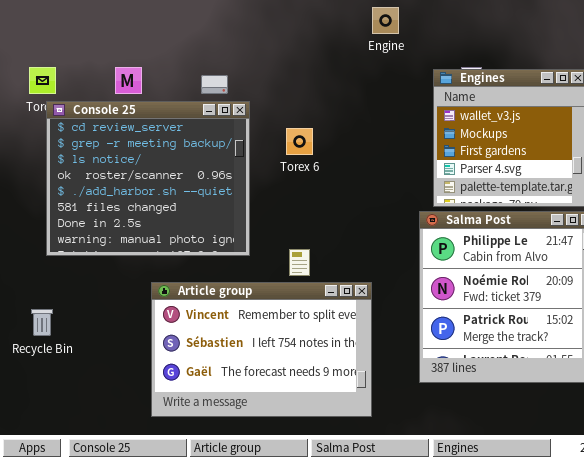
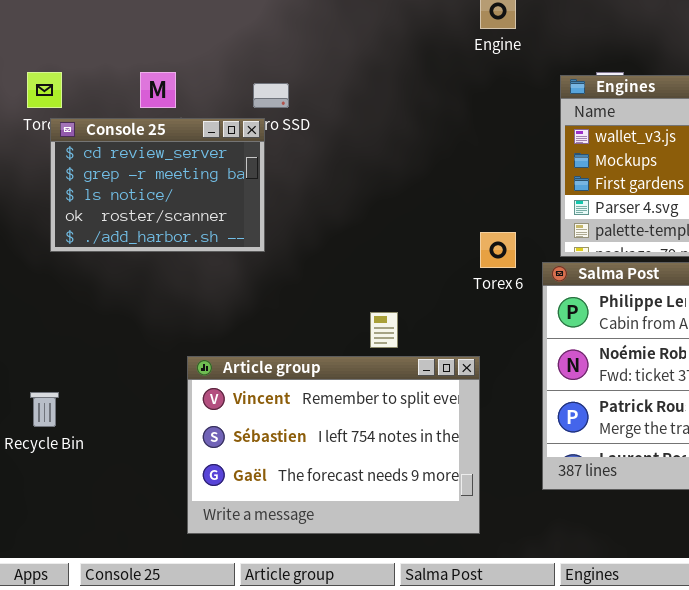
Console 25: [46,101,250,256] -> [50,118,265,252], resized
Torex 6: [286,128,313,155] -> [480,232,516,268], moved

